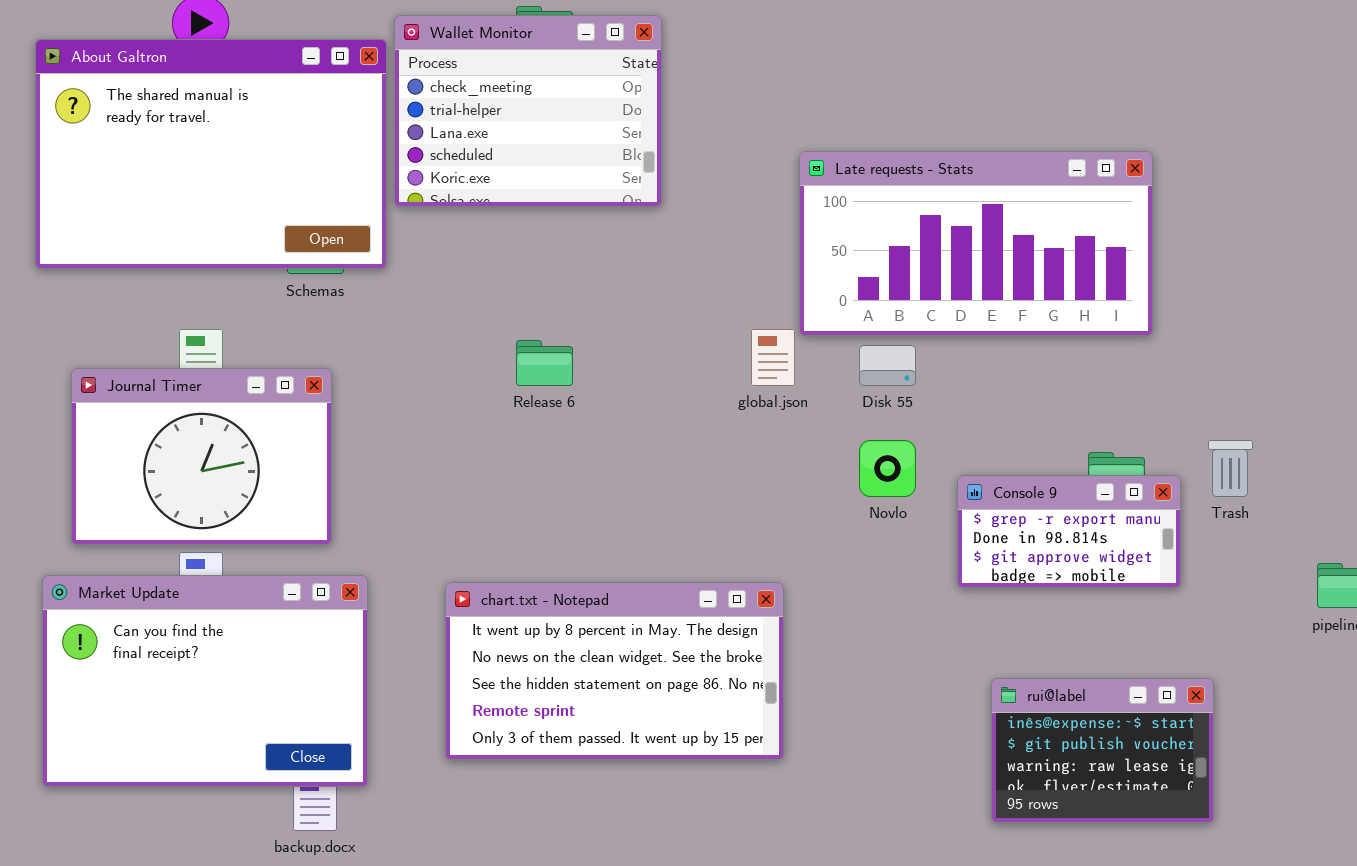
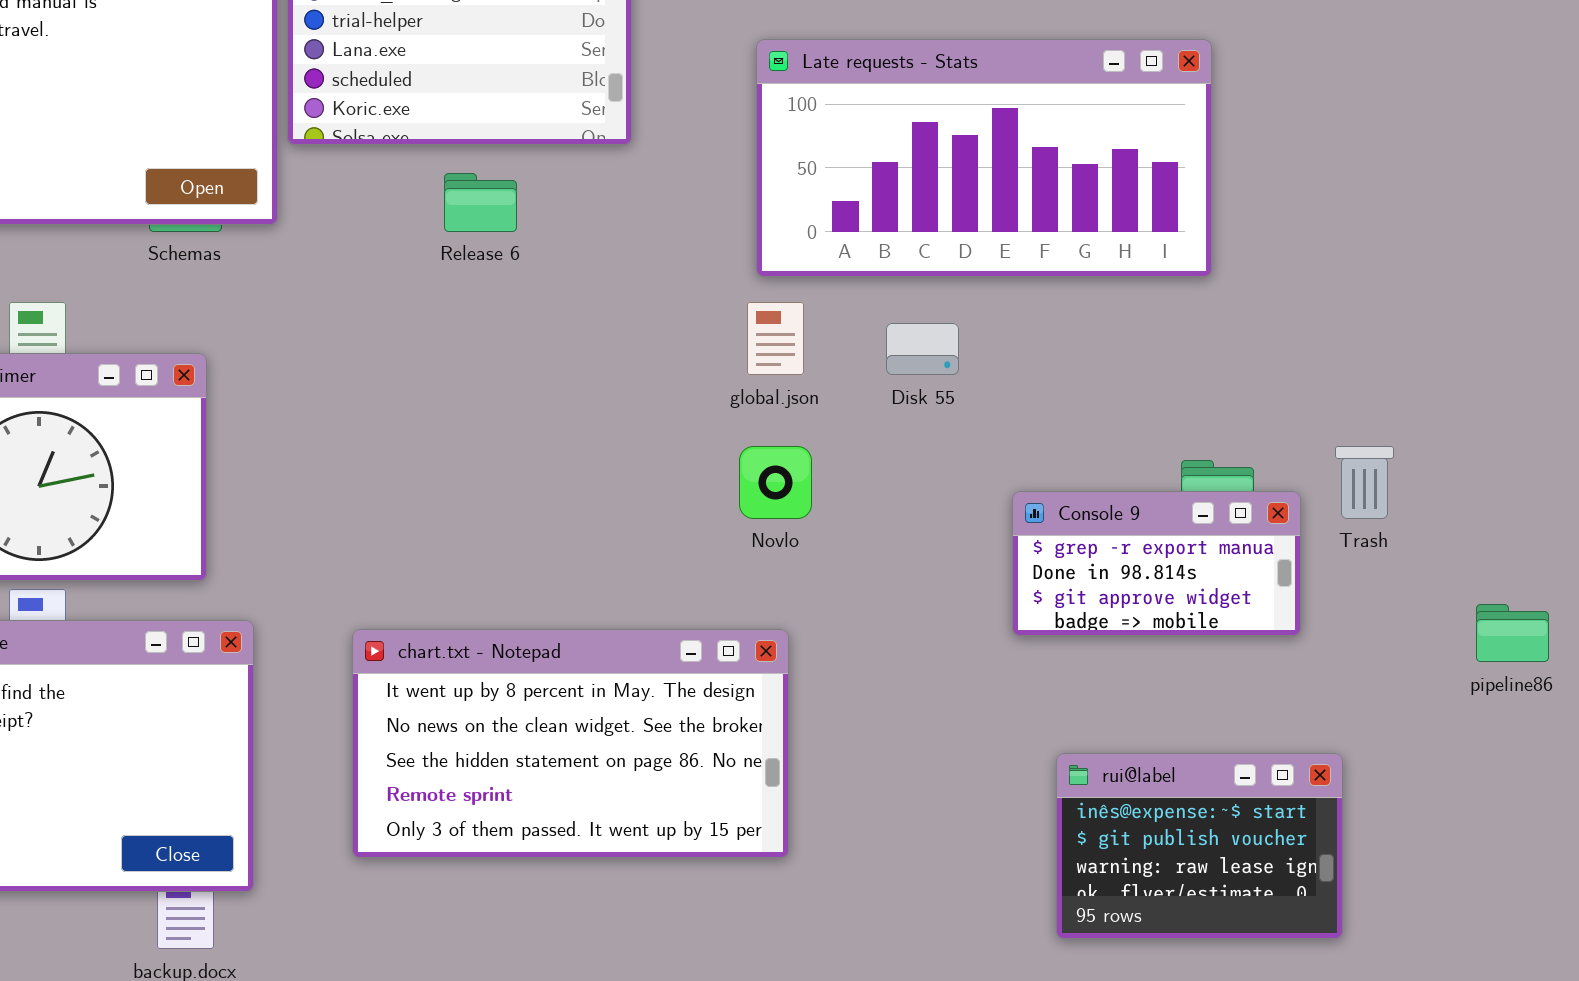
Late requests - Stats: [799,151,1153,336] -> [756,39,1212,277], moved
Release 6: [516,340,573,386] -> [444,173,517,232], moved
Novlo: [859,440,916,497] -> [739,446,812,519], moved

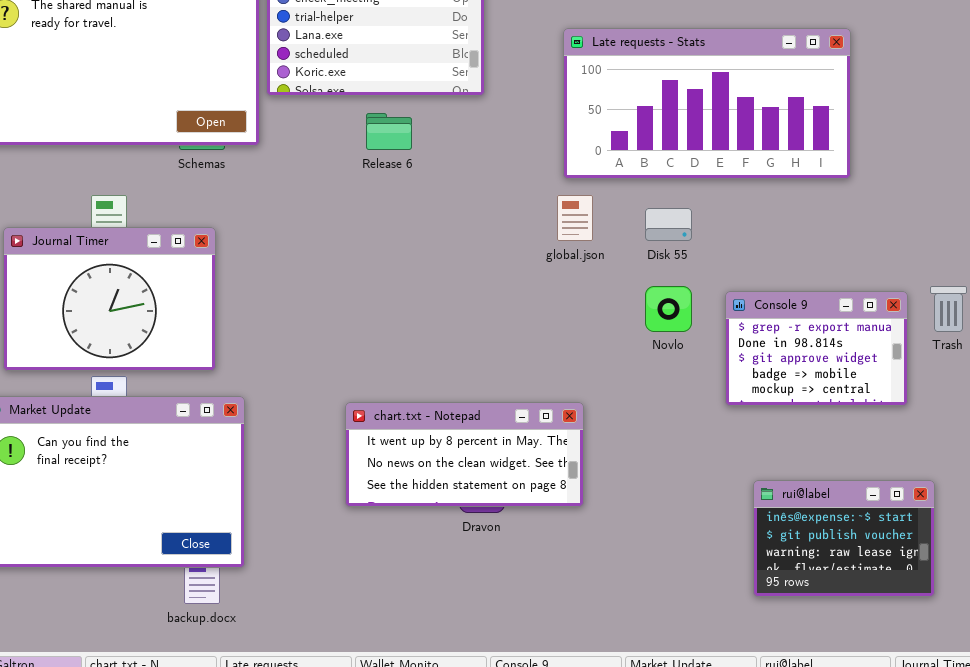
Novlo: [739,446,812,519] -> [645,286,692,332], moved
Console 9: [1012,491,1301,636] -> [725,291,908,406], resized
chart.txt - Notepad: [352,629,789,858] -> [345,402,584,507], resized

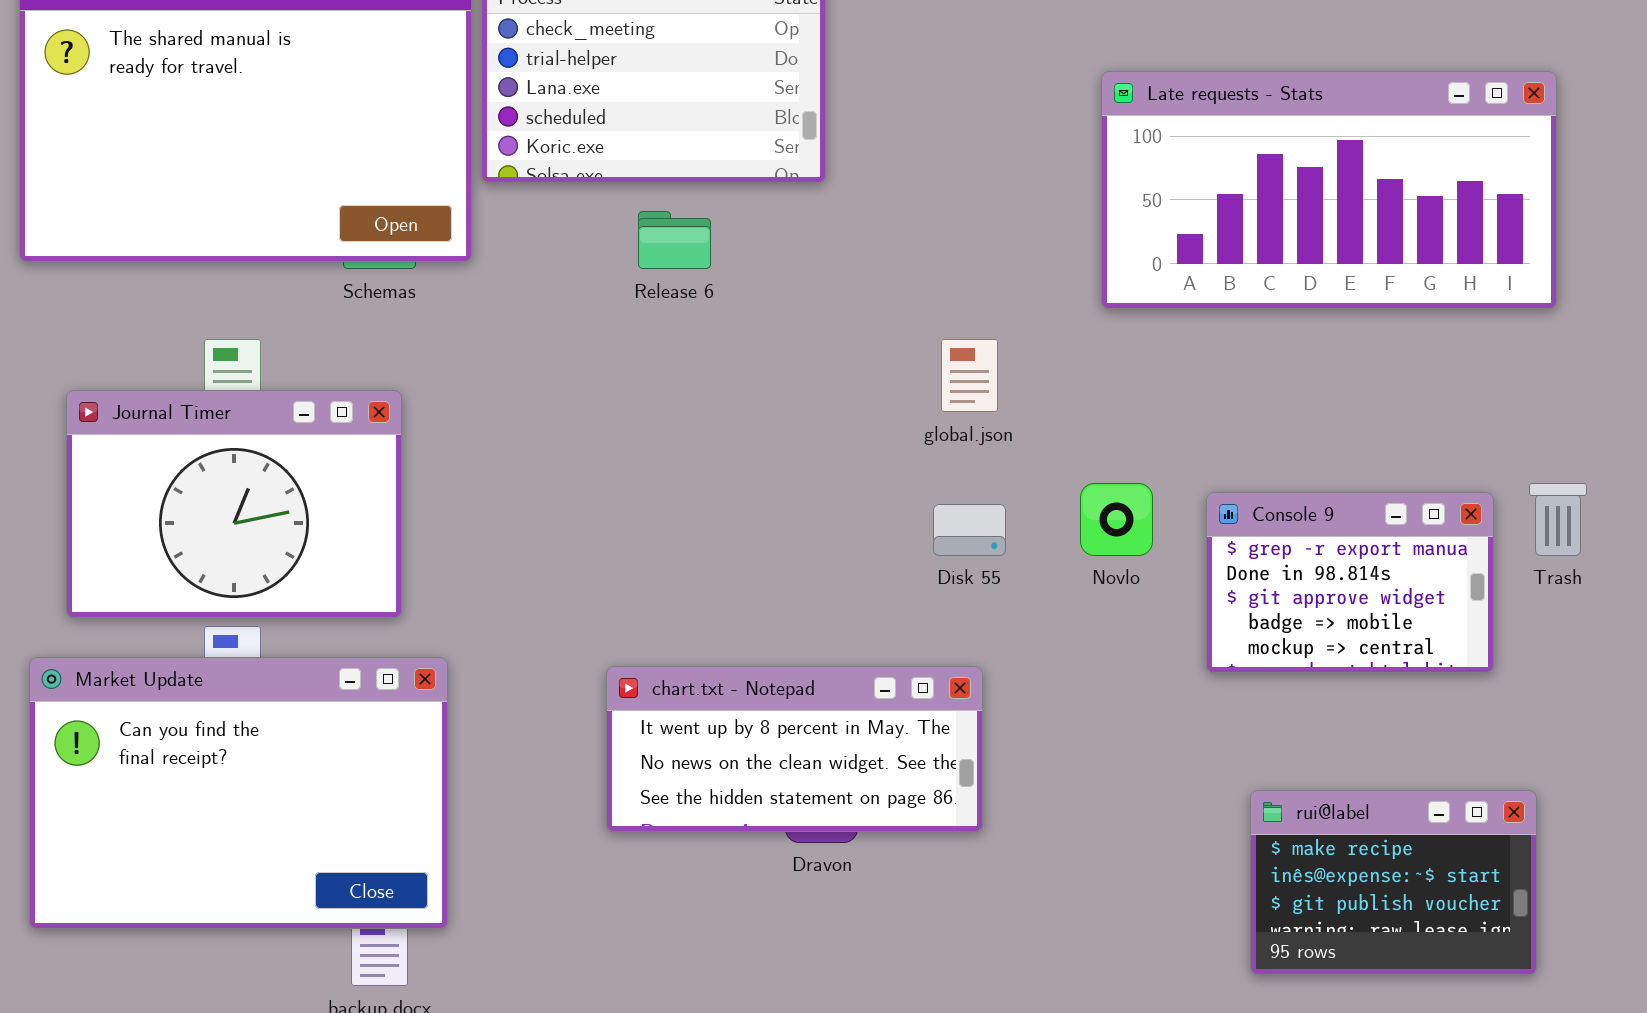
Late requests - Stats: [563,28,851,179] -> [1101,71,1557,309], moved
Disk 55: [645,208,692,241] -> [933,504,1006,556], moved
rui@label: [753,480,935,597] -> [1250,790,1537,975], scrolled up 1 row

